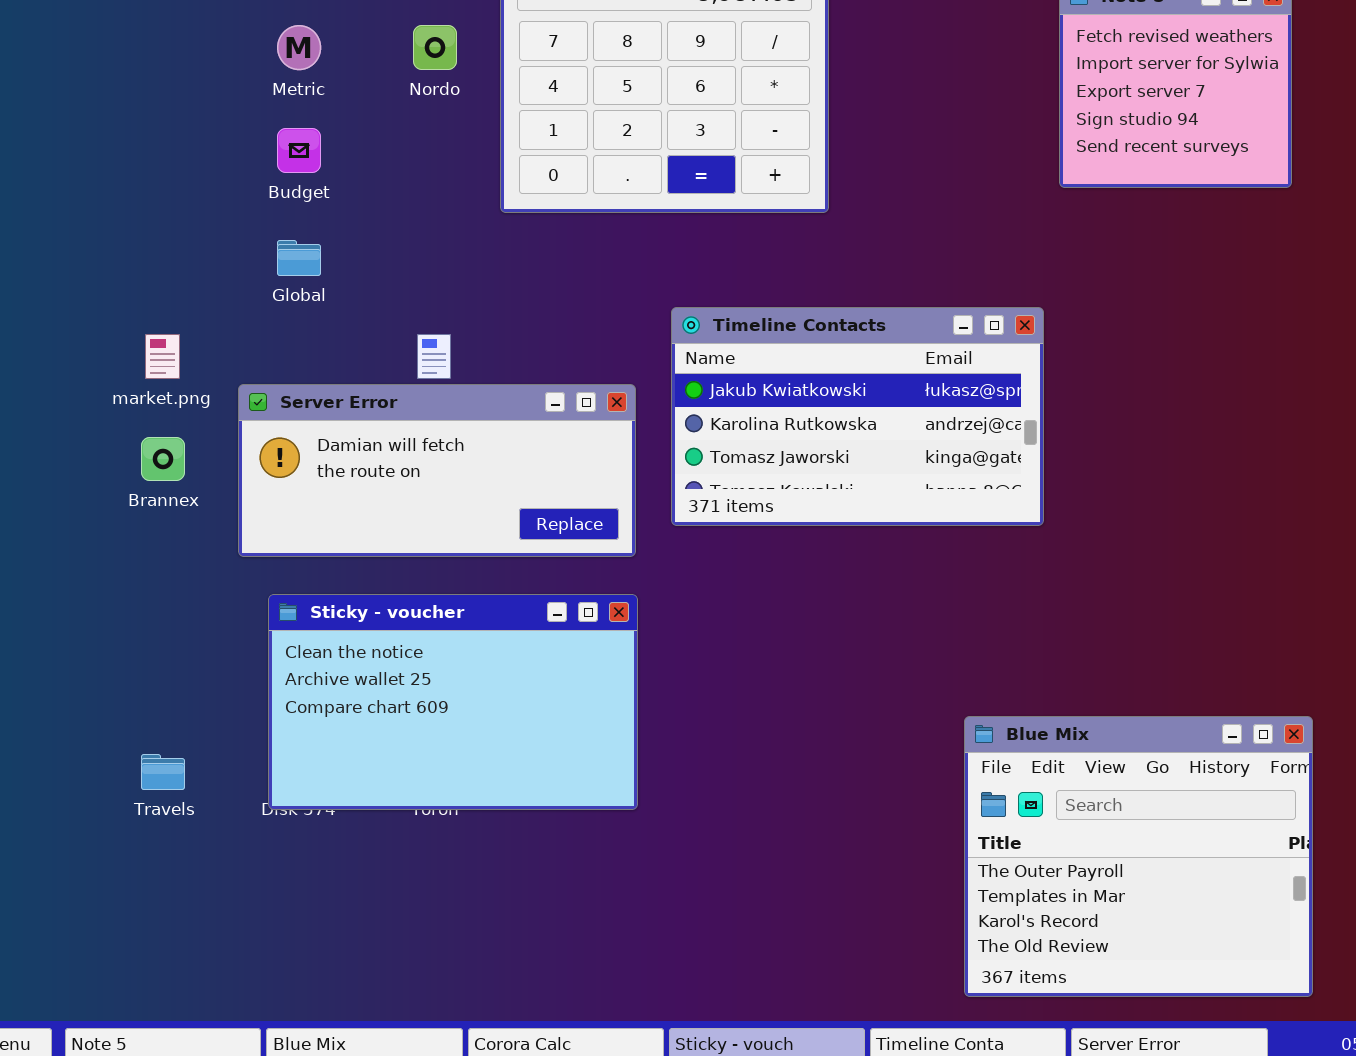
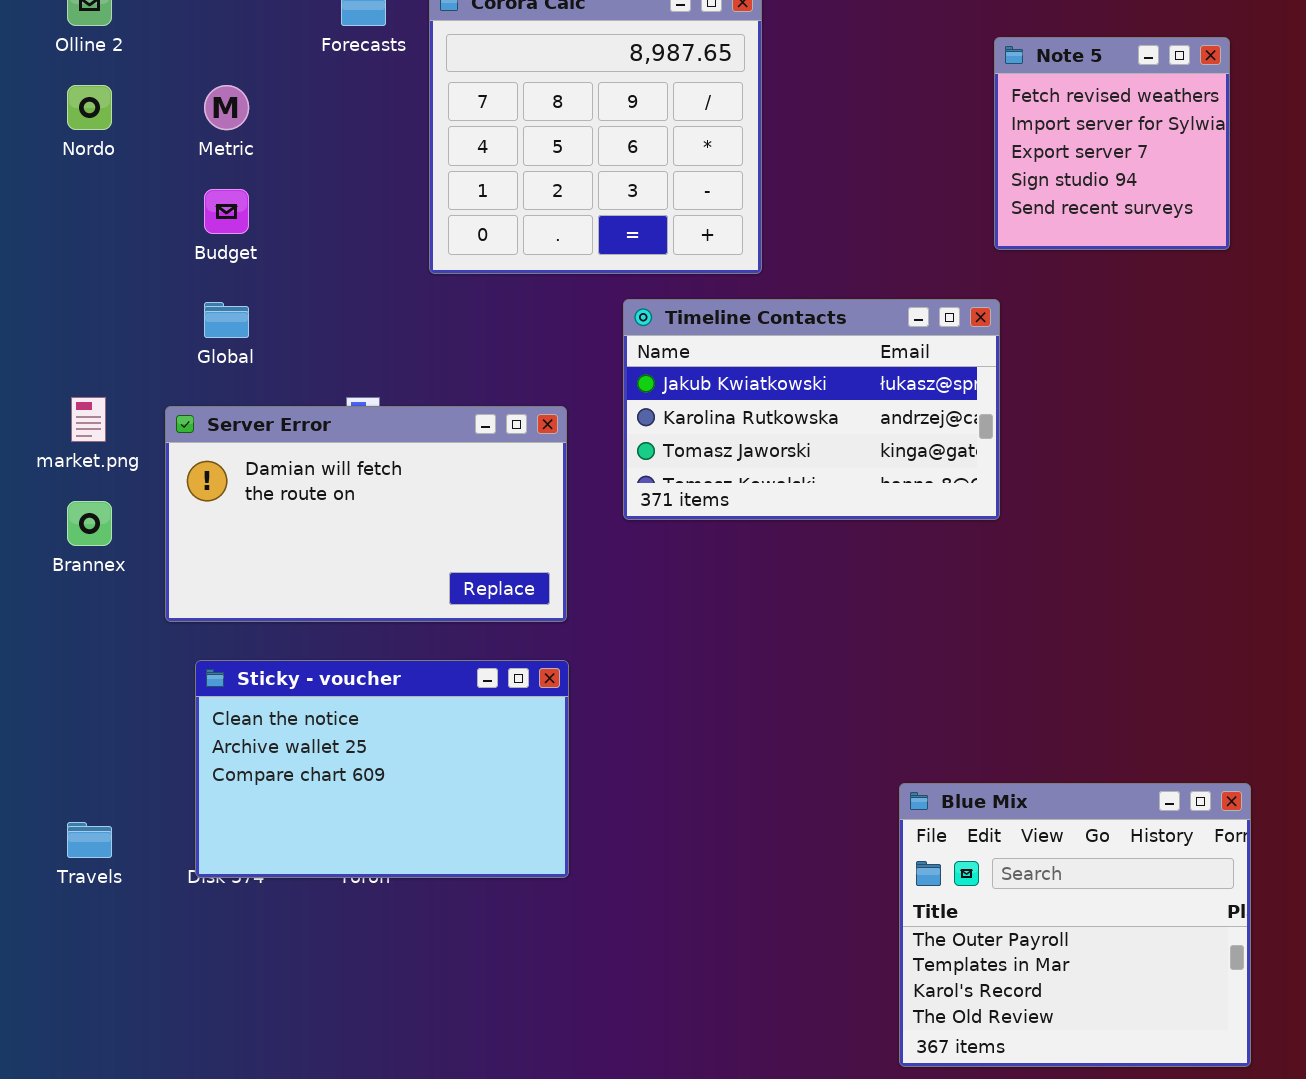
Nordo: [413,25,457,70] -> [67,85,112,130], moved
Timeline Contacts: [671,307,1044,526] -> [623,299,1000,520], moved
Server Error: [238,384,636,557] -> [165,406,567,622], resized

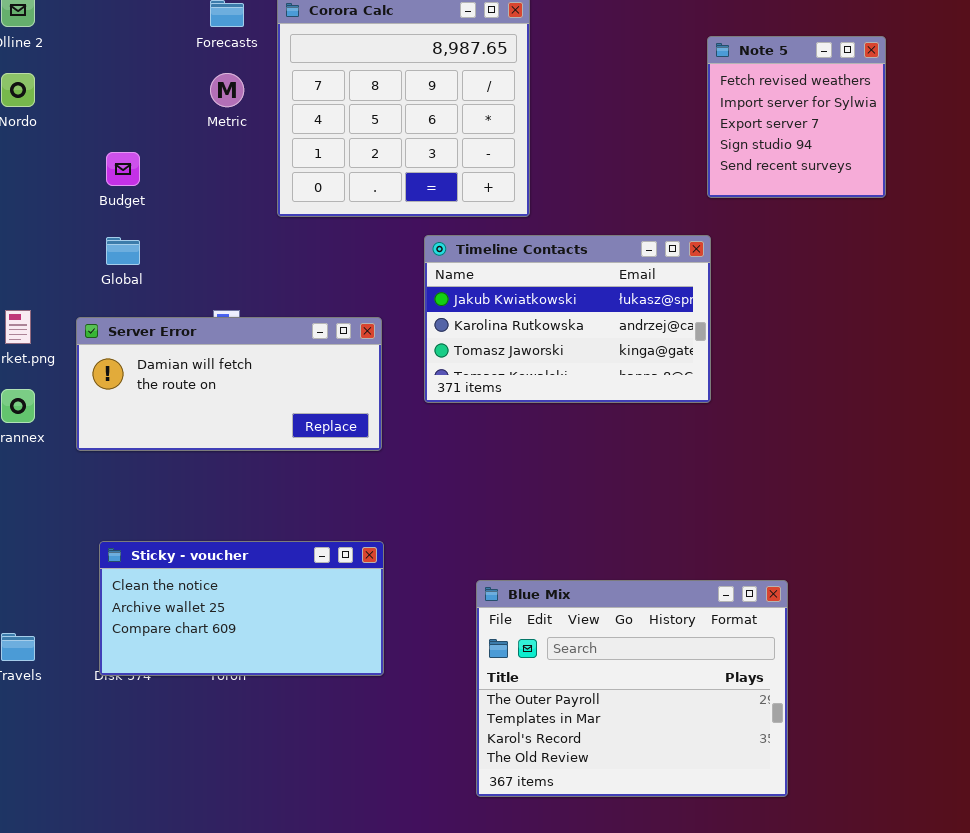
Metric: [204,85,249,130] -> [210,73,244,107], moved
Server Error: [165,406,567,622] -> [76,317,382,451], resized
Sticky - voucher: [195,660,569,878] -> [99,541,384,676], resized
Blue Mix: [899,783,1251,1067] -> [476,580,788,797], moved, resized

